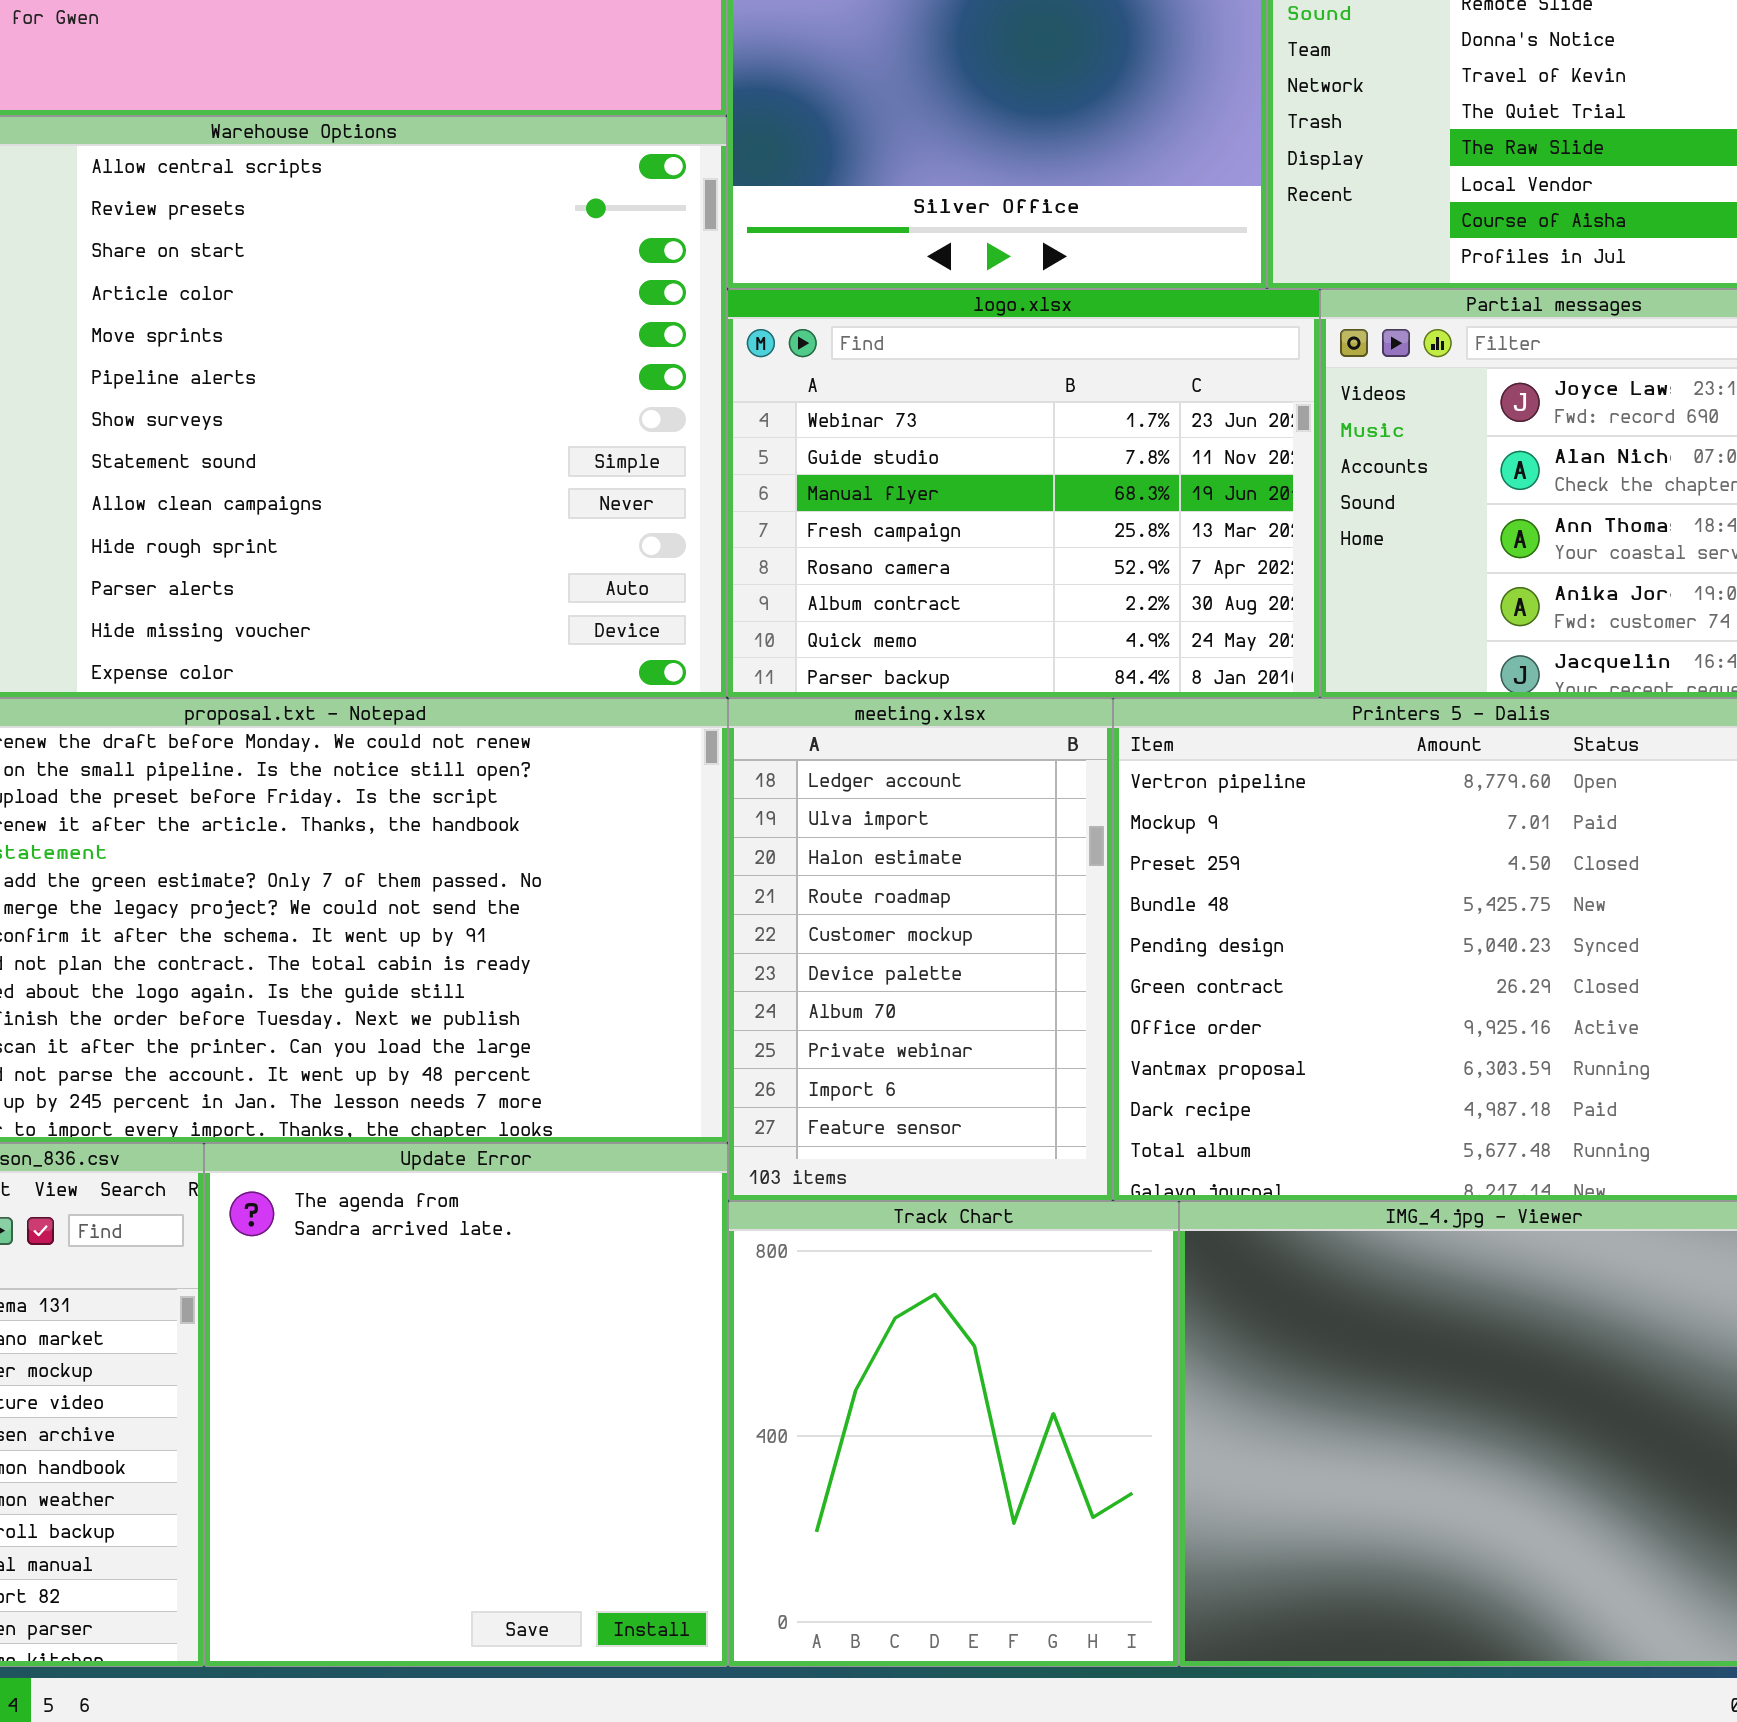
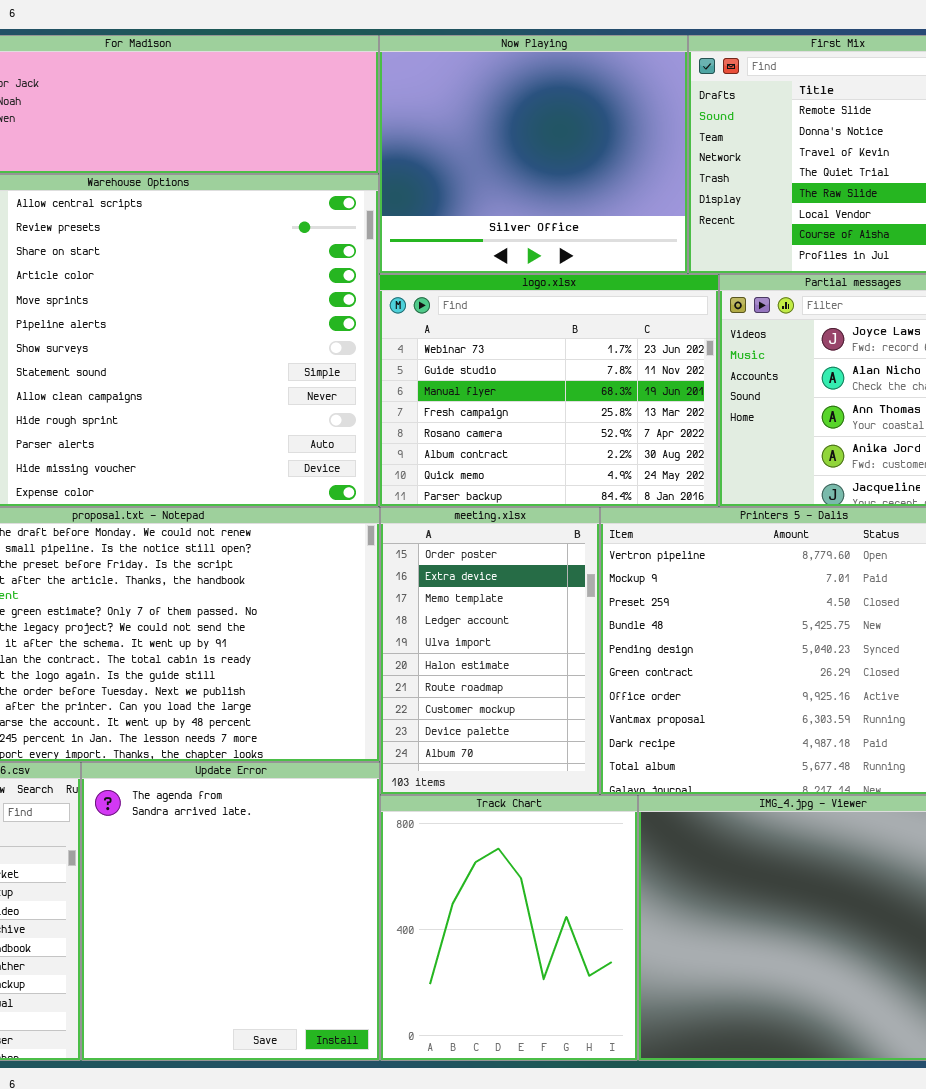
meeting.xlsx: [728,698,1113,1201] -> [380,507,600,795], scrolled up 3 rows

